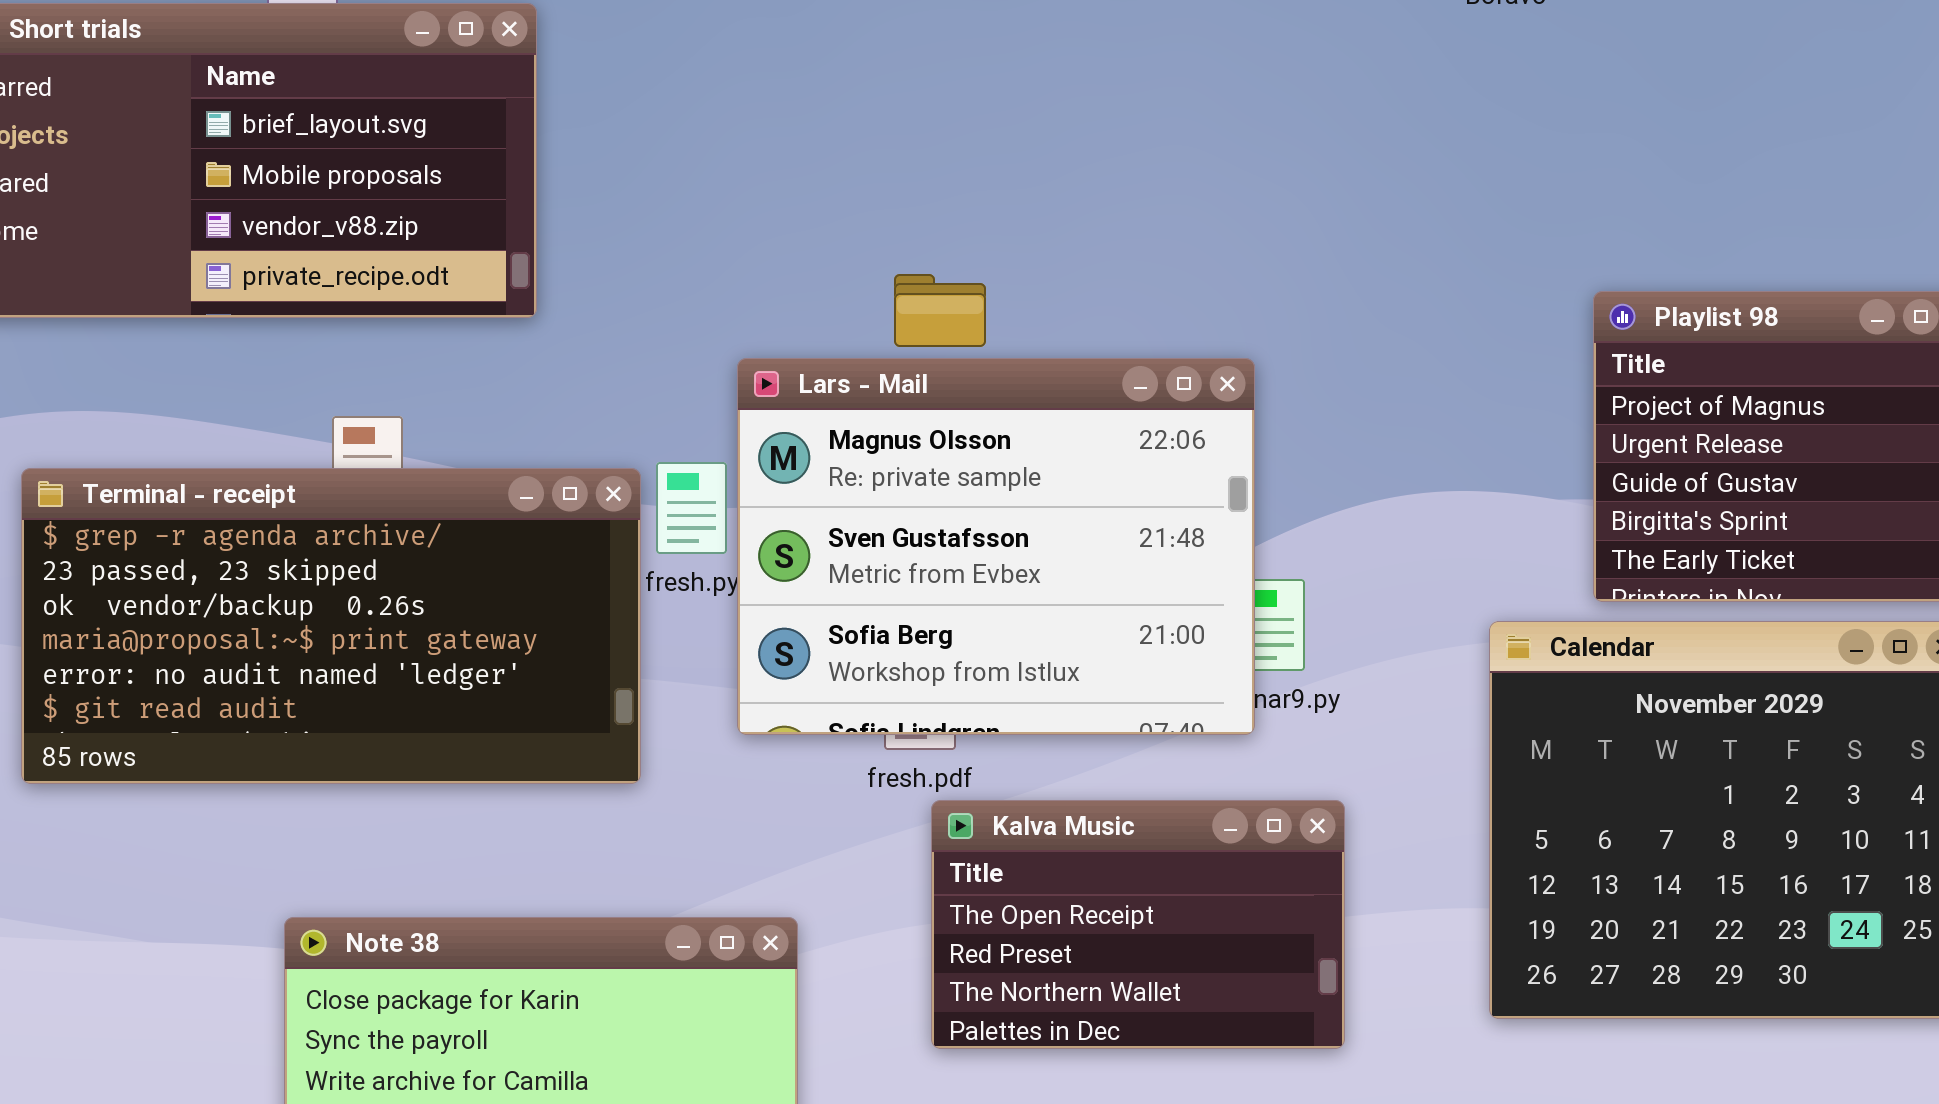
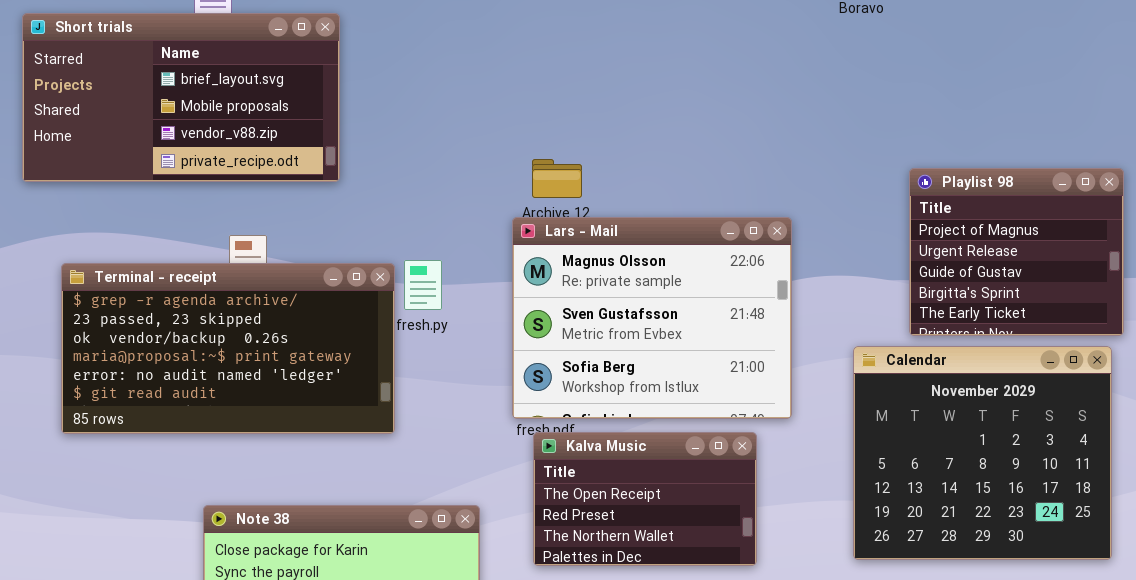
Lars - Mail: [737,358,1255,735] -> [512,217,792,419], moved
Kalva Music: [931,800,1345,1049] -> [533,432,757,566], moved

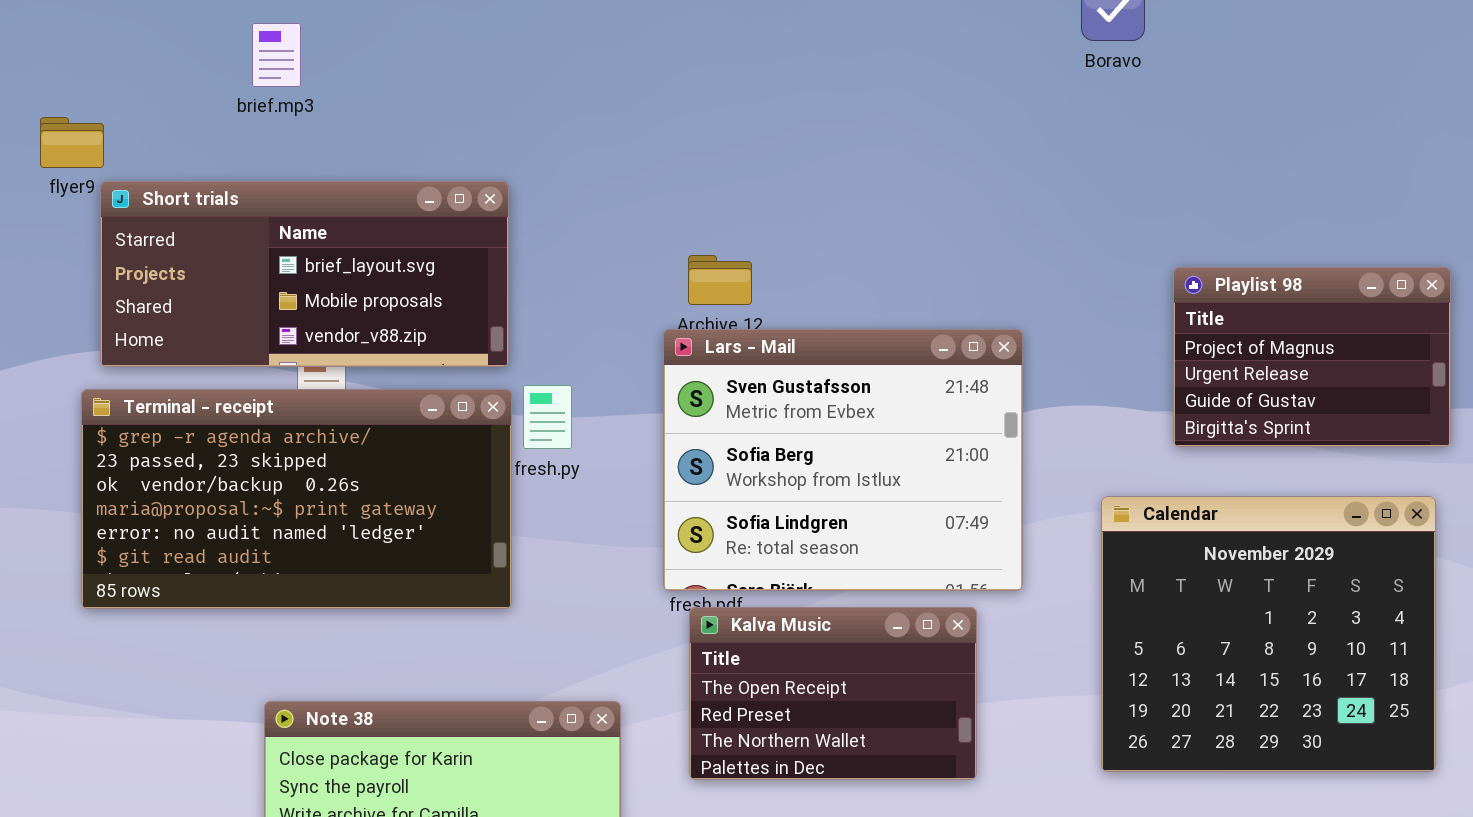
Short trials: [22,13,340,182] -> [100,181,509,367], moved, resized
Playlist 98: [909,168,1124,336] -> [1173,267,1451,447], resized
Lars - Mail: [512,217,792,419] -> [663,329,1023,591], scrolled down 1 row

